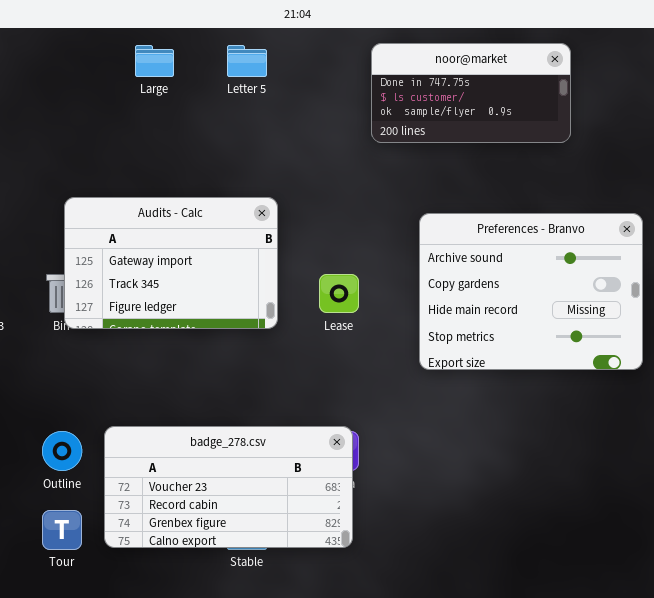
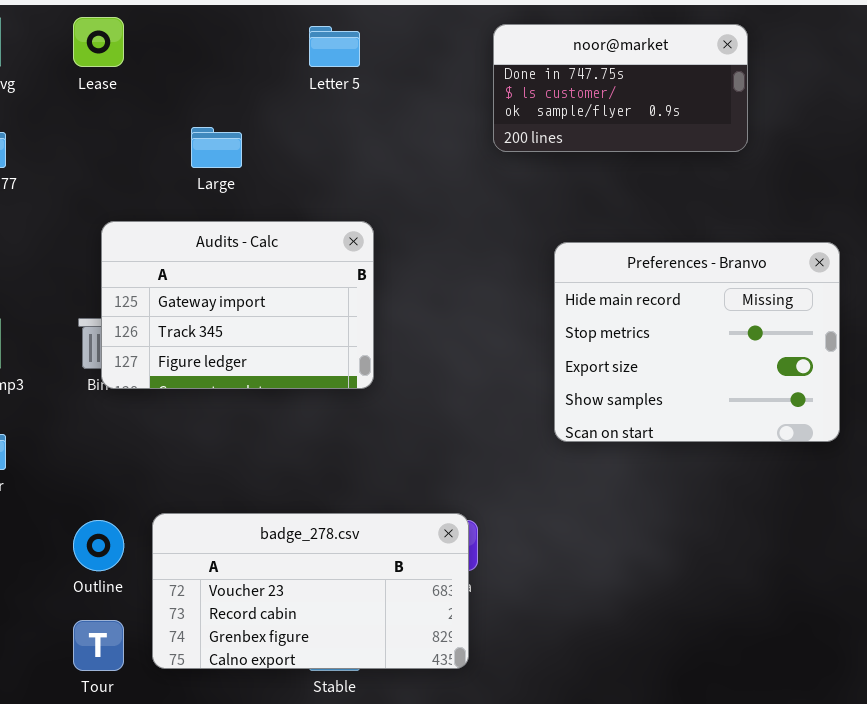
Large: [135,45,174,77] -> [191,127,242,168], moved
Preferences - Branvo: [419,213,643,370] -> [554,242,840,442], scrolled down 2 rows
Lease: [319,274,359,313] -> [73,17,124,67], moved

